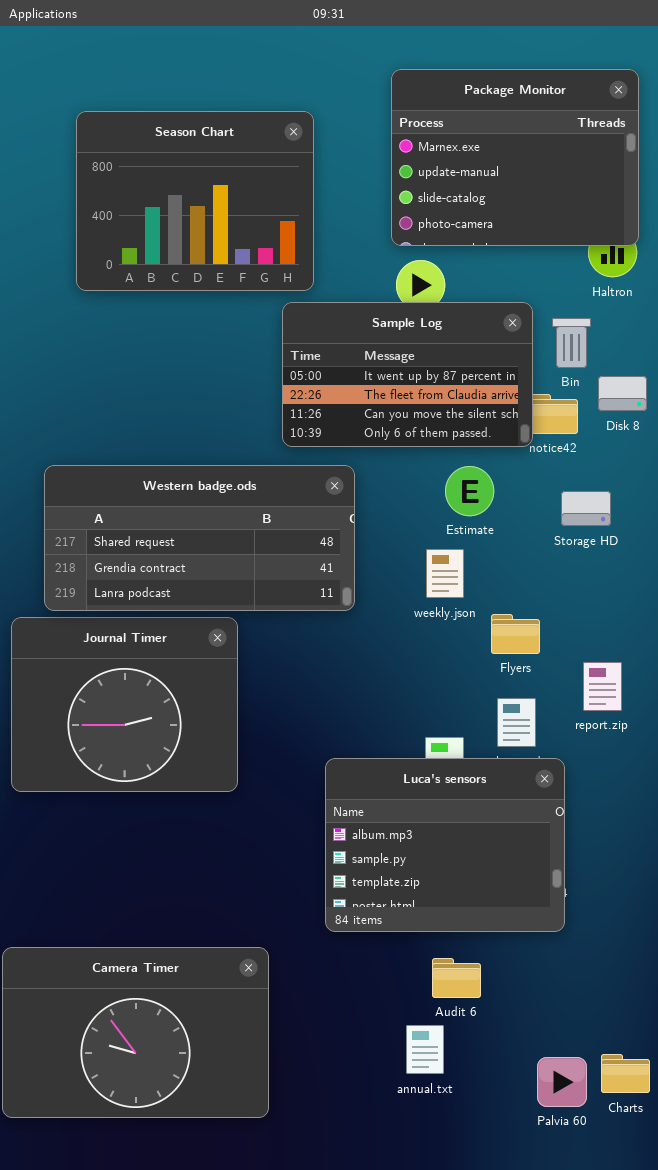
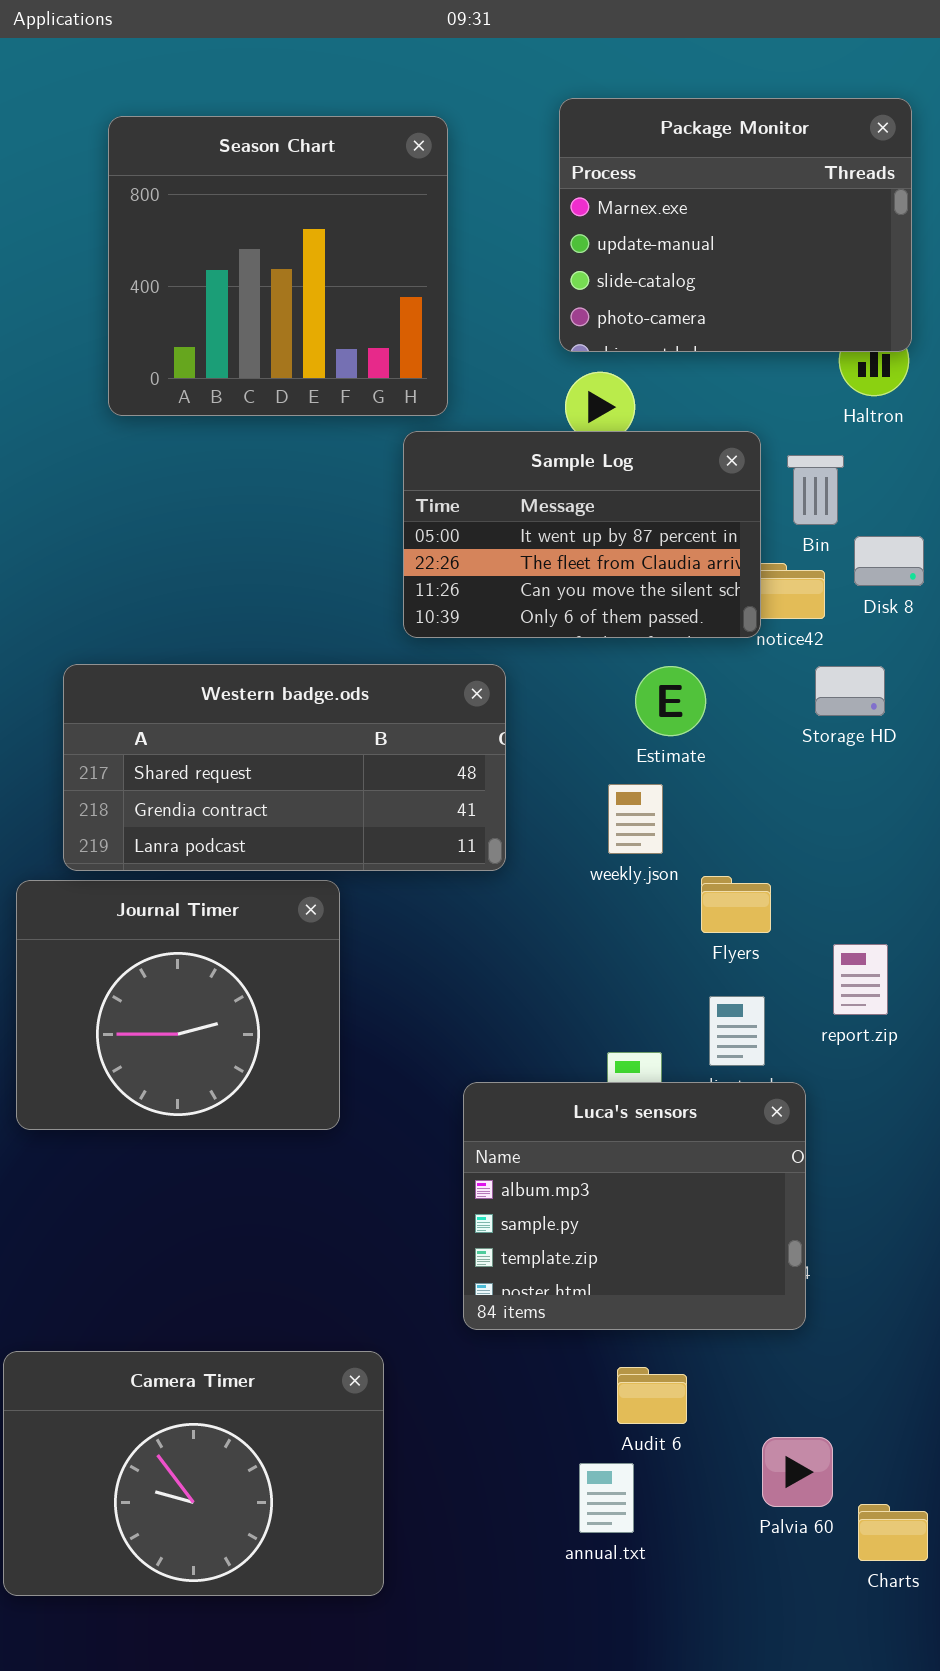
Season Chart: [76,111,314,291] -> [108,116,448,416], resized
Storage HD: [561,491,611,526] -> [815,666,885,716], moved
Palvia 60: [537,1057,587,1107] -> [762,1437,833,1507], moved

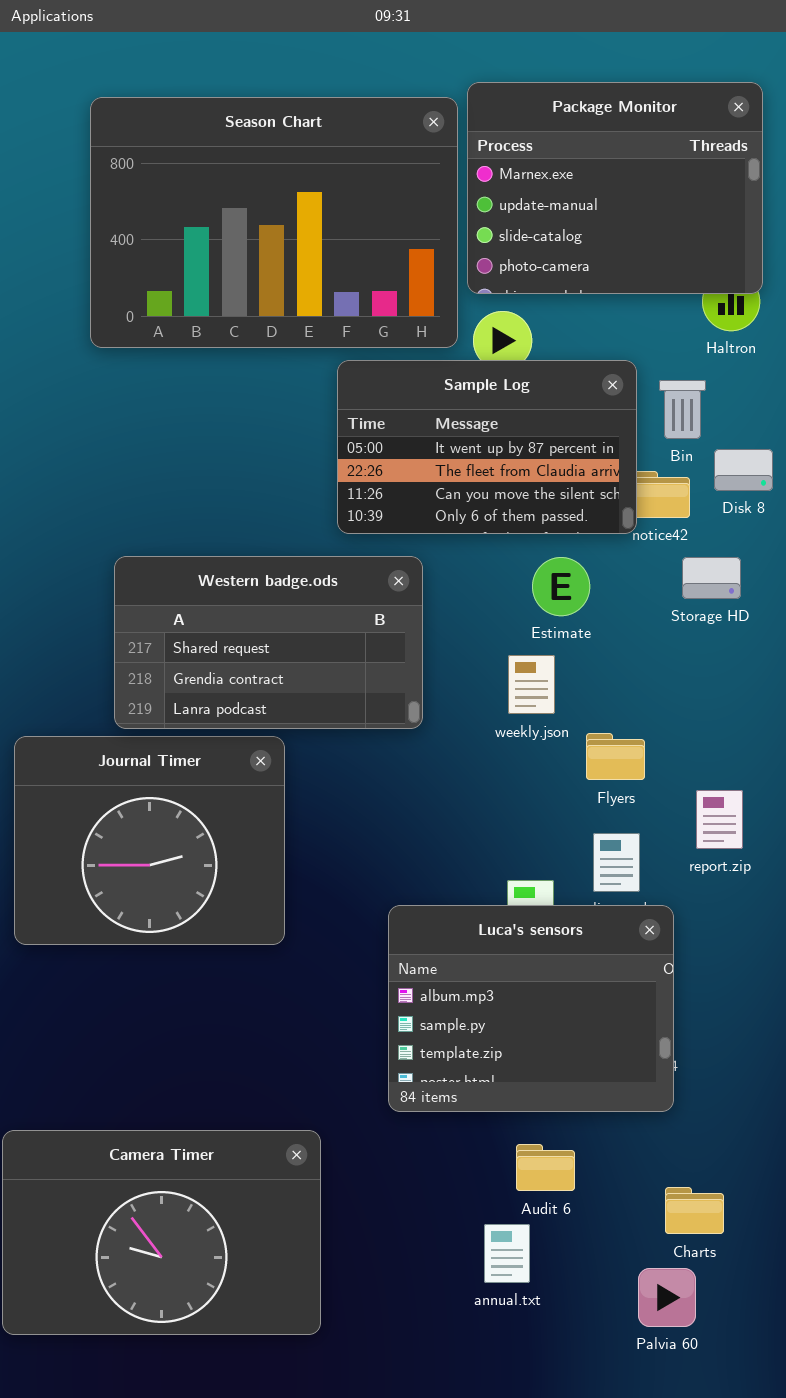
Season Chart: [108,116,448,416] -> [90,97,458,348], resized
Western badge.ods: [63,664,506,871] -> [114,556,423,729], resized
Palvia 60: [762,1437,833,1507] -> [638,1268,696,1327], moved
Charts: [858,1504,928,1561] -> [665,1187,724,1234], moved

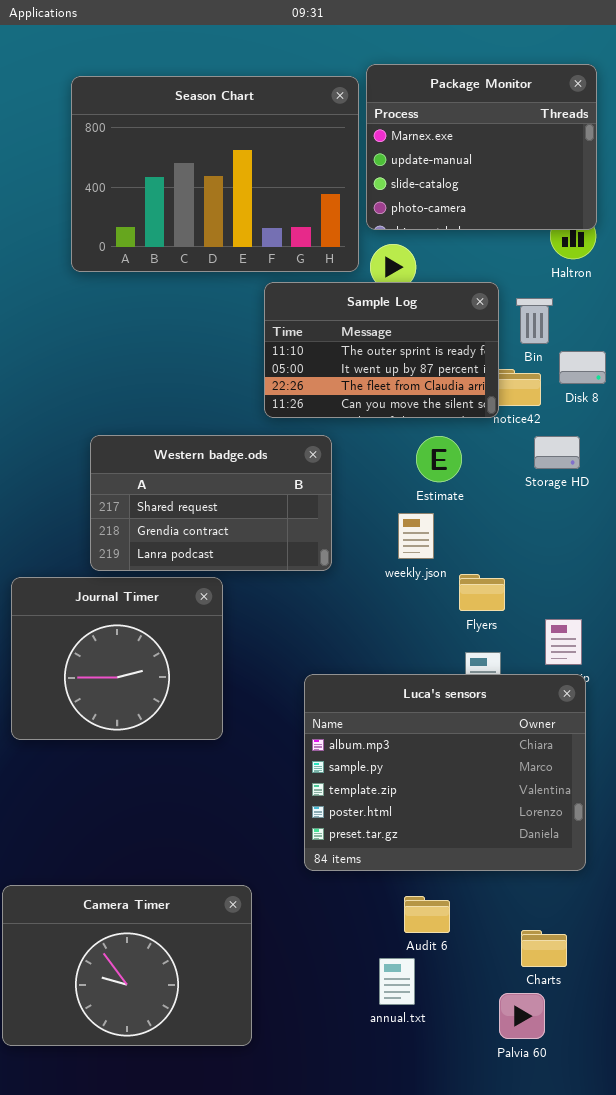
Sample Log: [337,360,637,534] -> [264,282,499,418], scrolled up 1 row
Luca's sensors: [388,905,674,1112] -> [304,674,586,871], resized

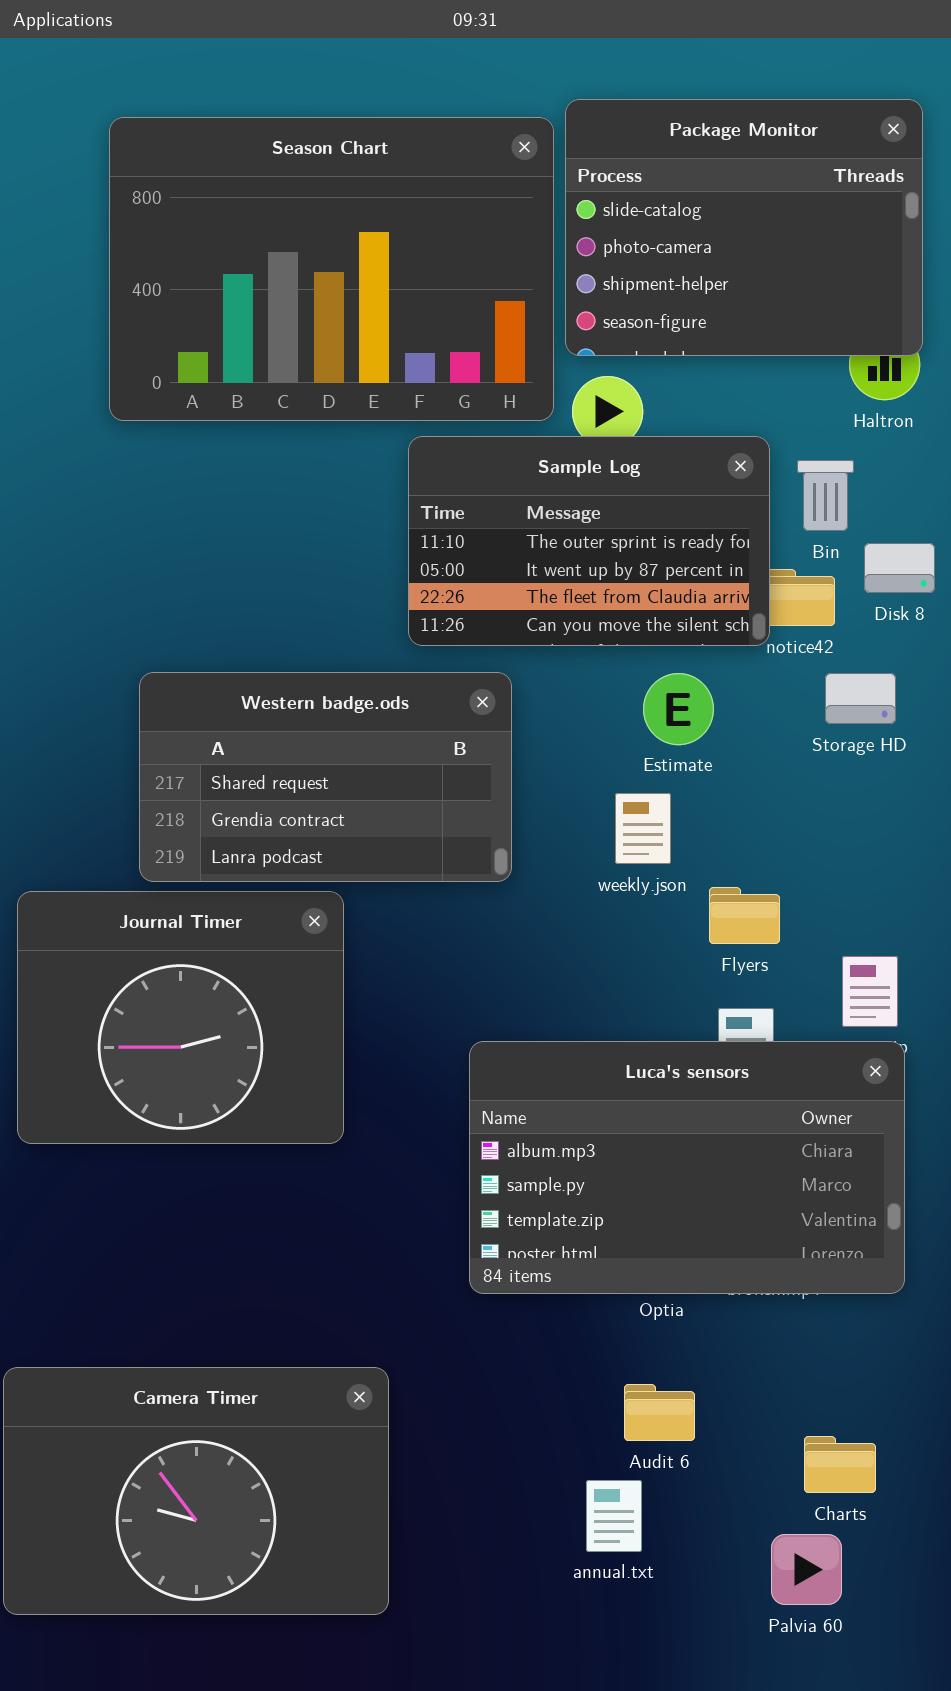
Package Monitor: [366,64,597,230] -> [565,99,923,356], scrolled down 2 rows
Luca's sensors: [304,674,586,871] -> [469,1041,905,1294], resized

